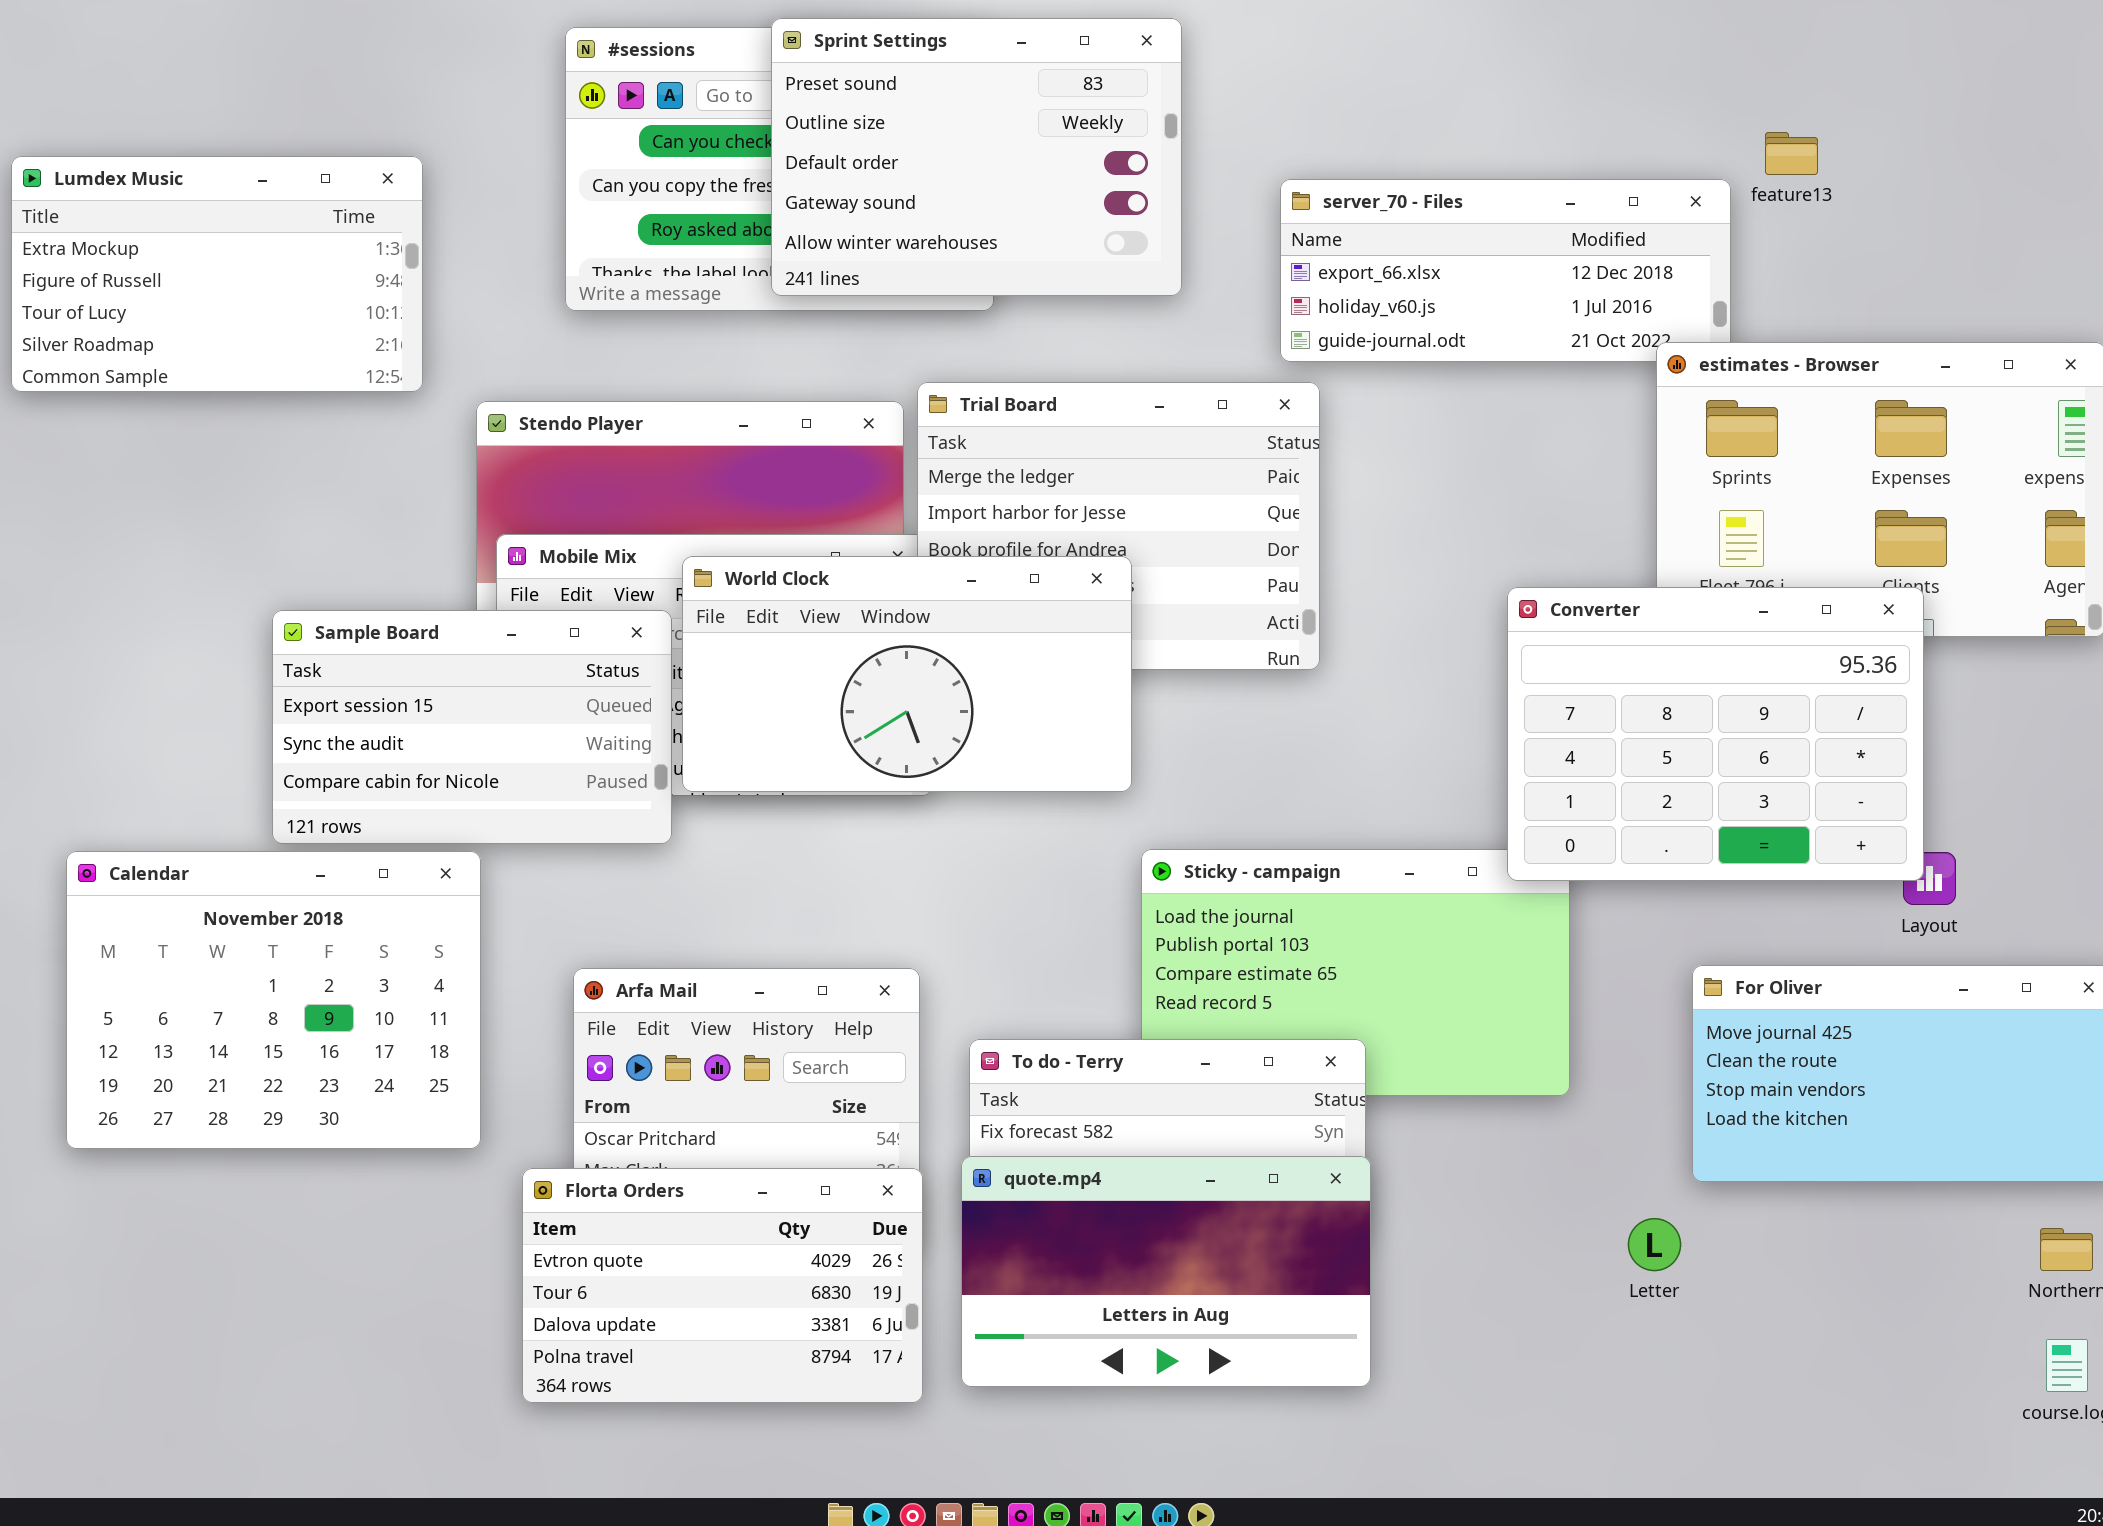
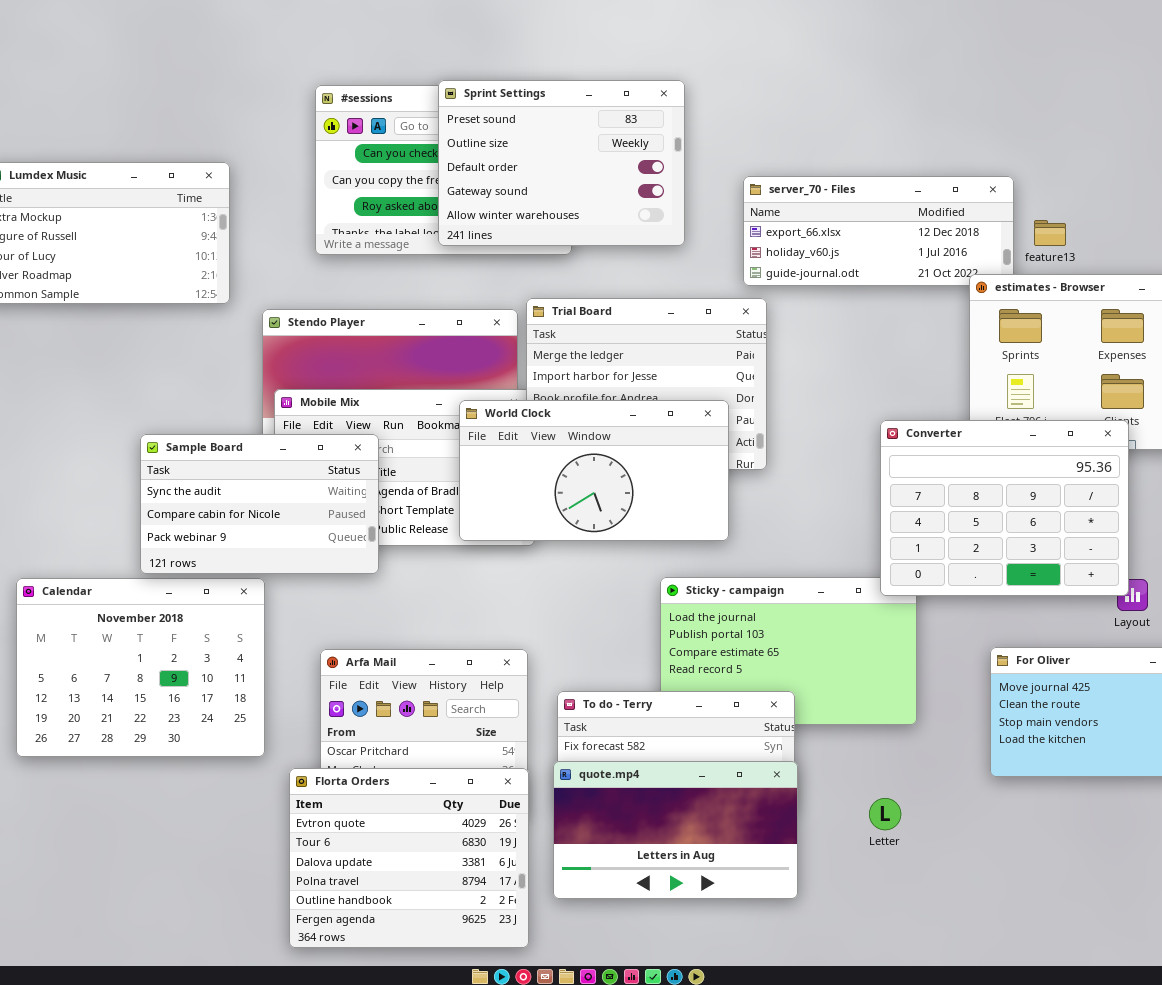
feature13: [1765,132,1818,175] -> [1034,220,1066,246], moved
World Clock: [682,556,1132,792] -> [459,400,729,541], moved
Sample Board: [272,610,672,844] -> [140,434,379,574], scrolled down 1 row
Florta Orders: [522,1168,923,1403] -> [289,768,529,948], resized
Letter: [1628,1218,1681,1271] -> [869,798,901,830], moved

